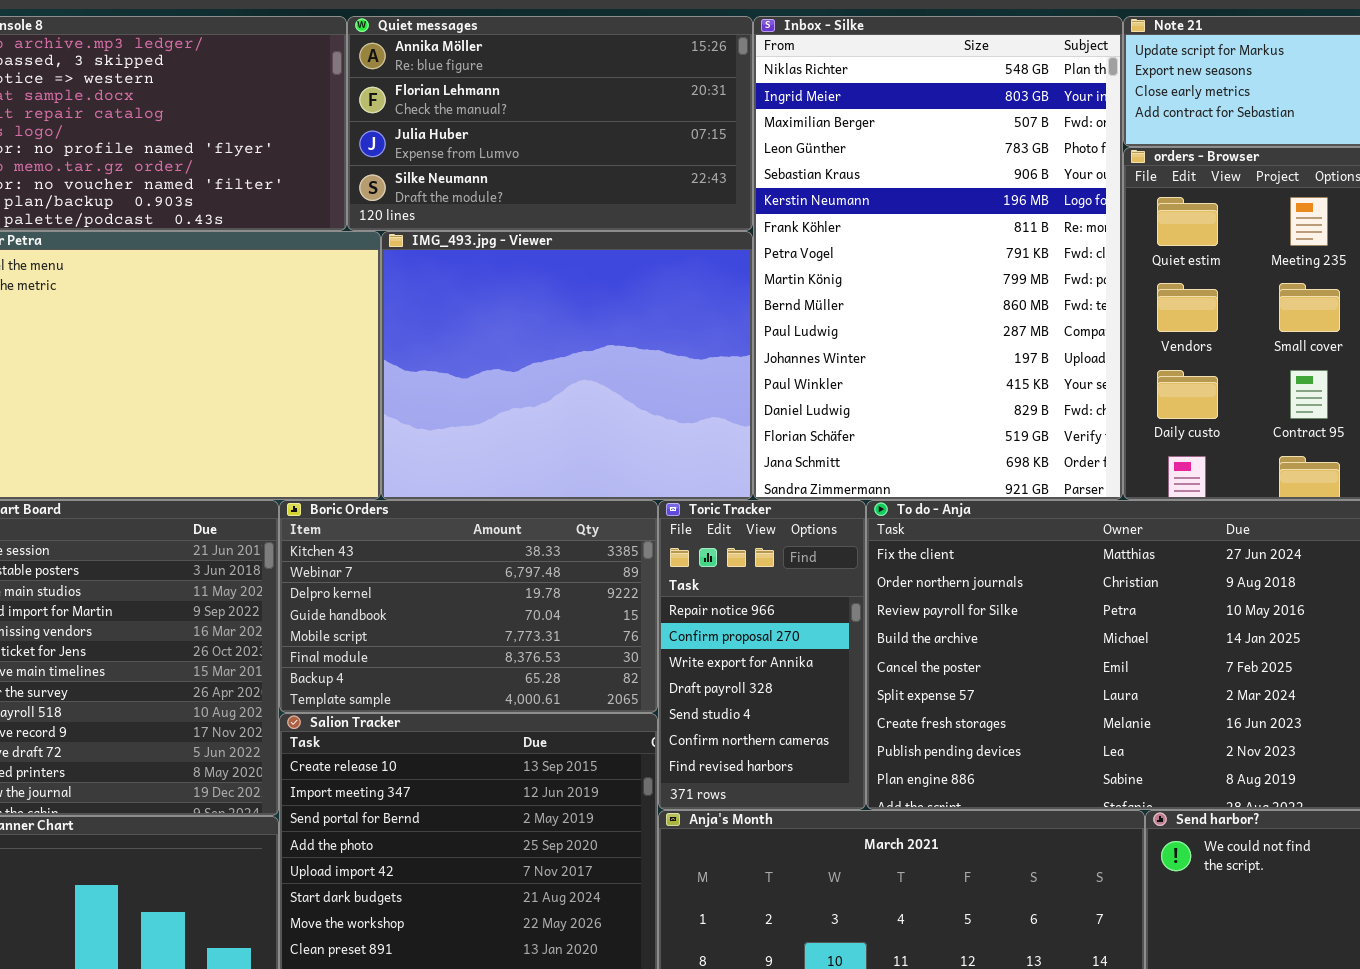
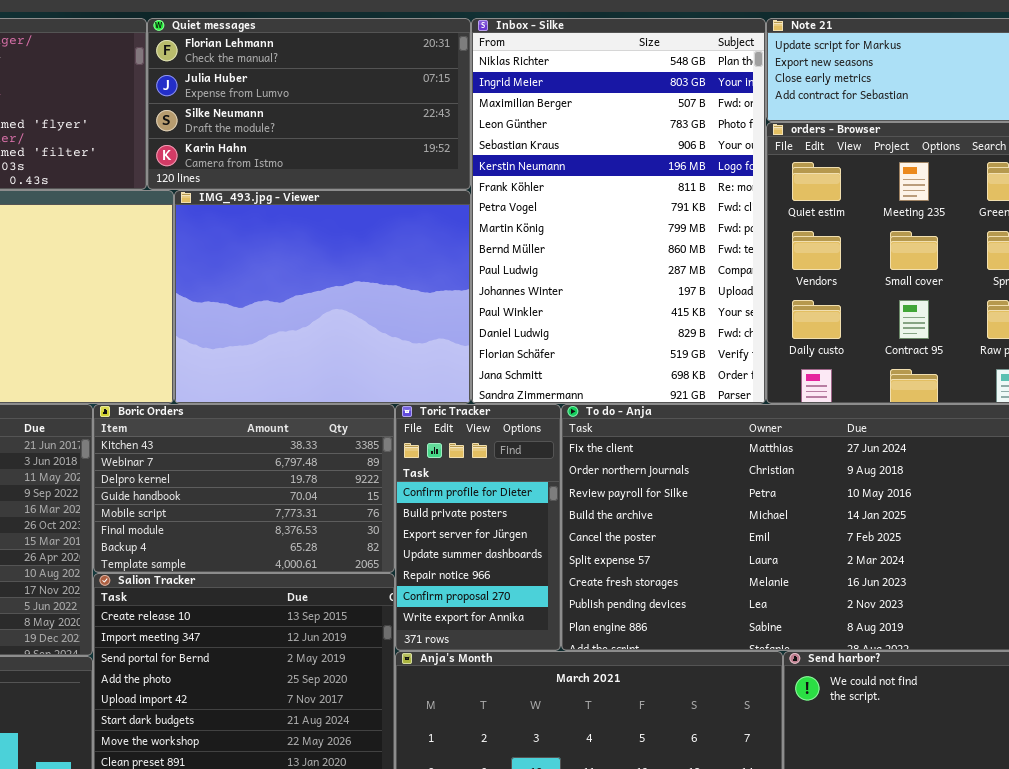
Quiet messages: [347,16,753,231] -> [147,18,471,190], scrolled down 1 row
Toric Tracker: [658,500,866,810] -> [395,404,561,651], scrolled up 4 rows

